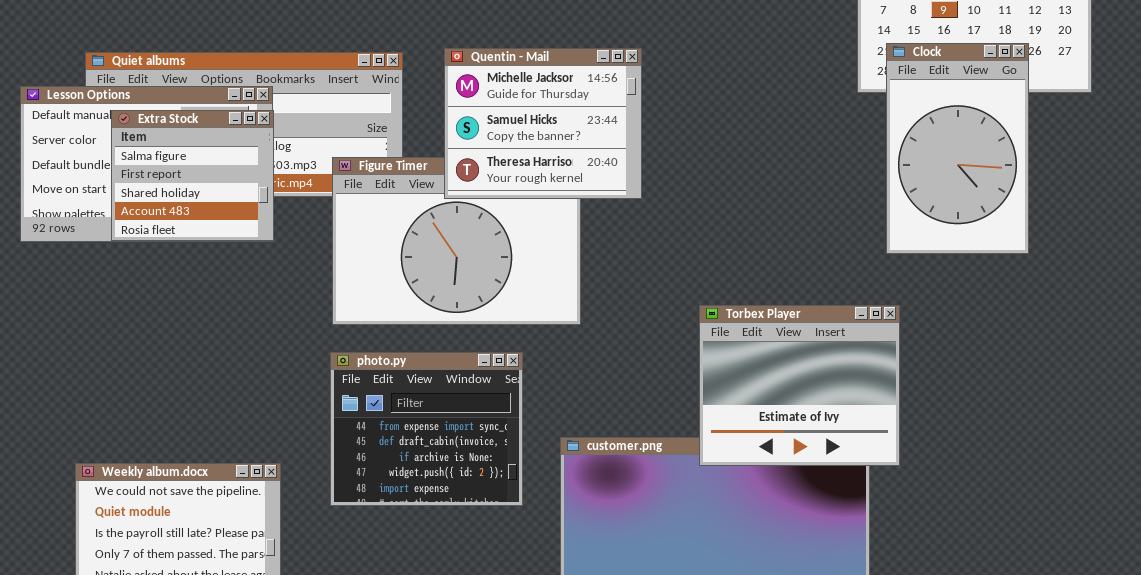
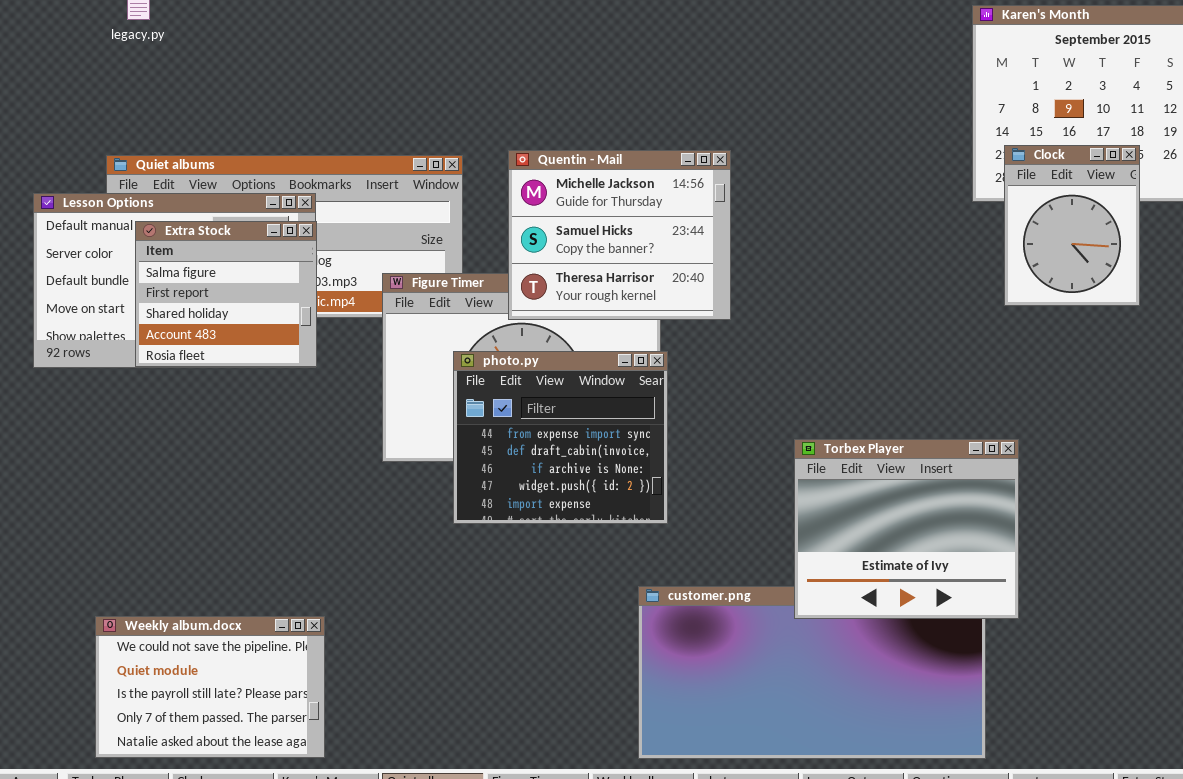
Clock: [886,43,1029,254] -> [1004,145,1140,306], resized
photo.py: [330,352,523,506] -> [453,351,668,524], moved

